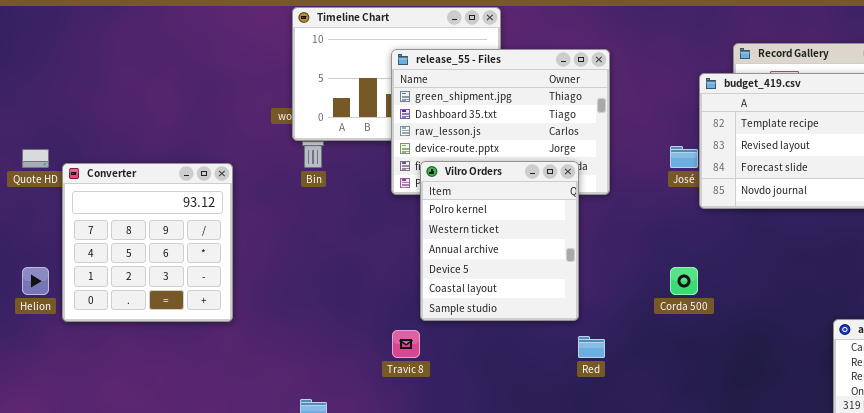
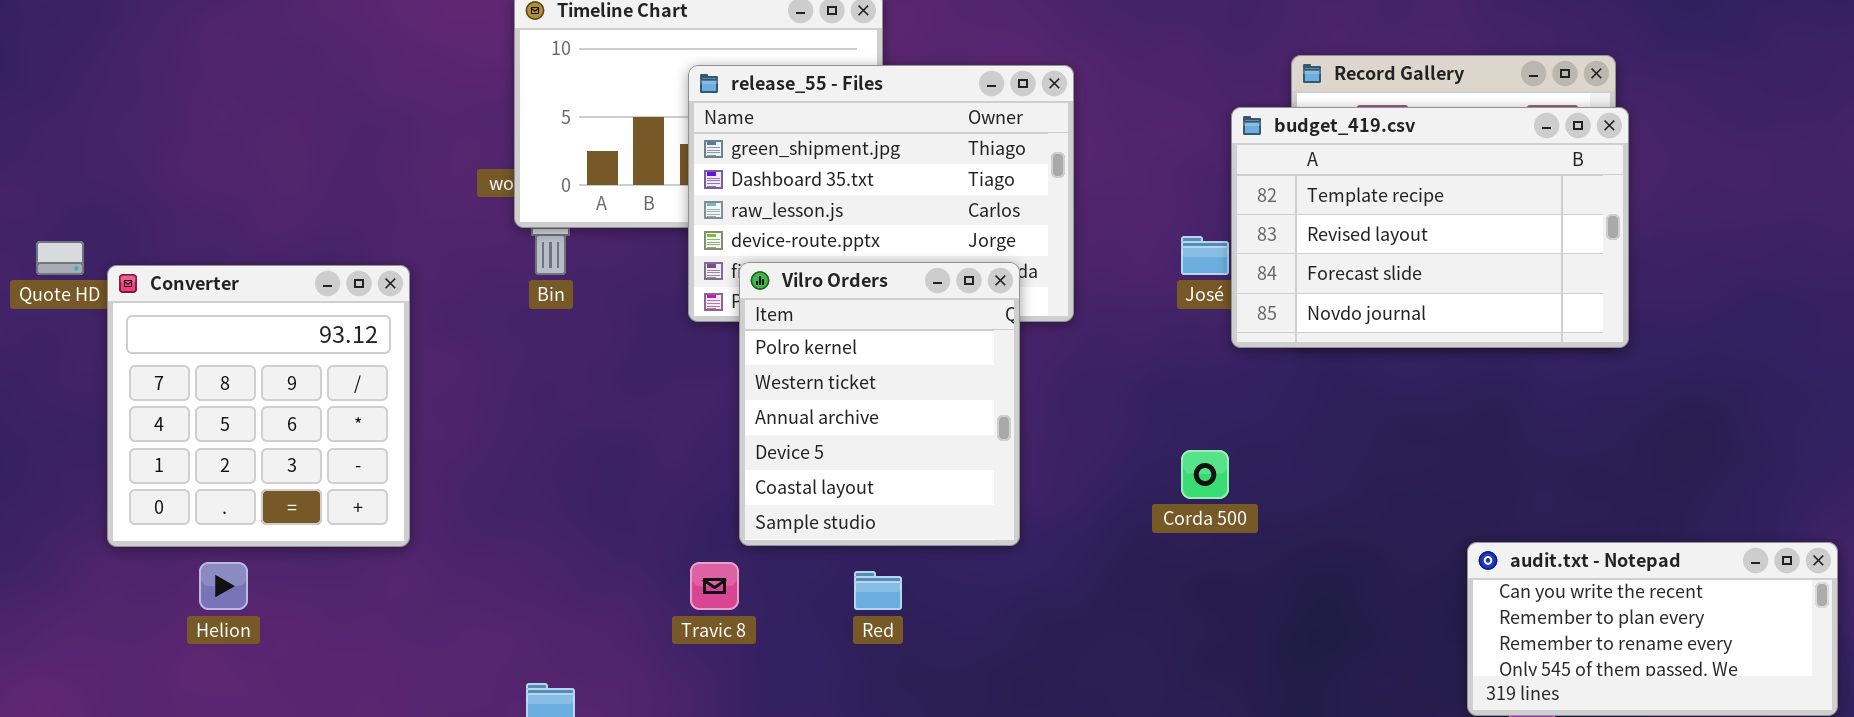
Helion: [22,267,49,295] -> [199,562,248,610], moved
Red: [578,336,605,358] -> [854,571,902,610], moved

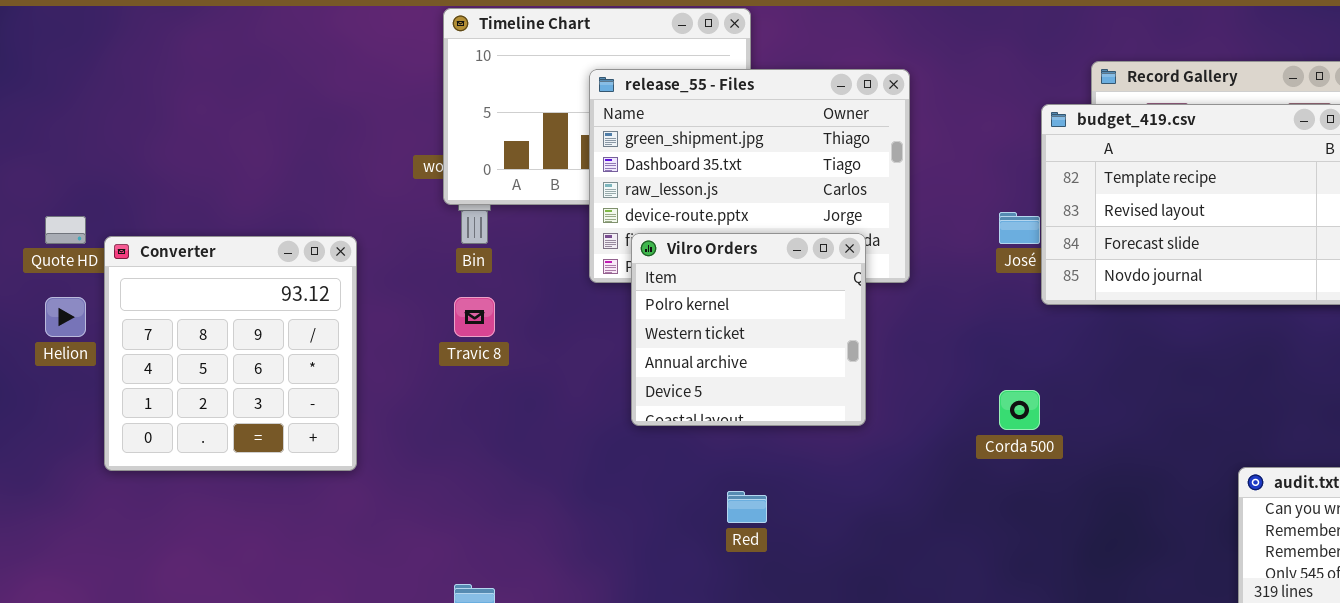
Vilro Orders: [739,262,1020,546] -> [631,233,866,426], resized
Helion: [199,562,248,610] -> [45,297,86,337], moved
Travic 8: [690,562,739,610] -> [454,297,495,337], moved

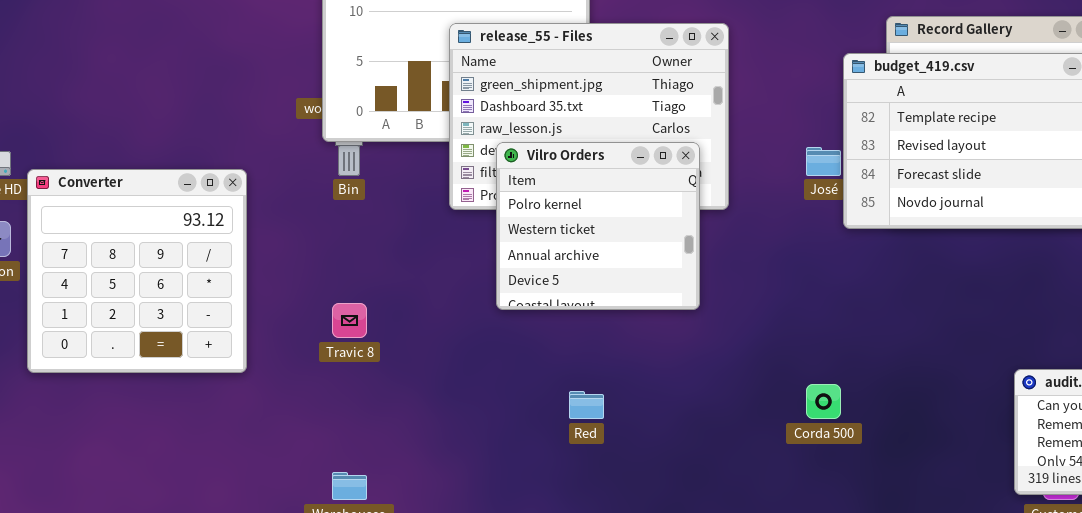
Vilro Orders: [631,233,866,426] -> [496,142,700,310], moved
Travic 8: [454,297,495,337] -> [332,303,367,338], moved
Corda 500: [999,390,1040,430] -> [806,384,841,419], moved

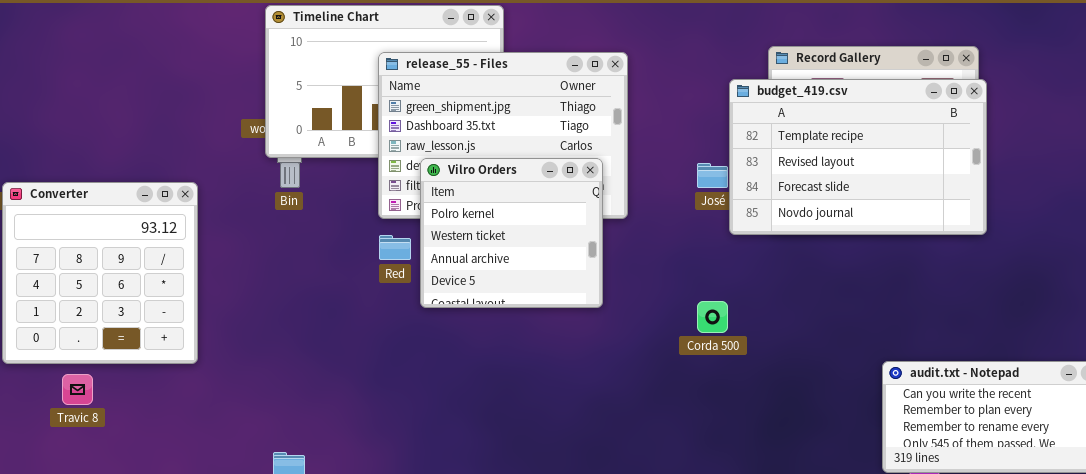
Travic 8: [332,303,367,338] -> [62,374,93,405], moved
Corda 500: [806,384,841,419] -> [697,301,728,333], moved
Red: [569,391,604,419] -> [379,235,411,260], moved

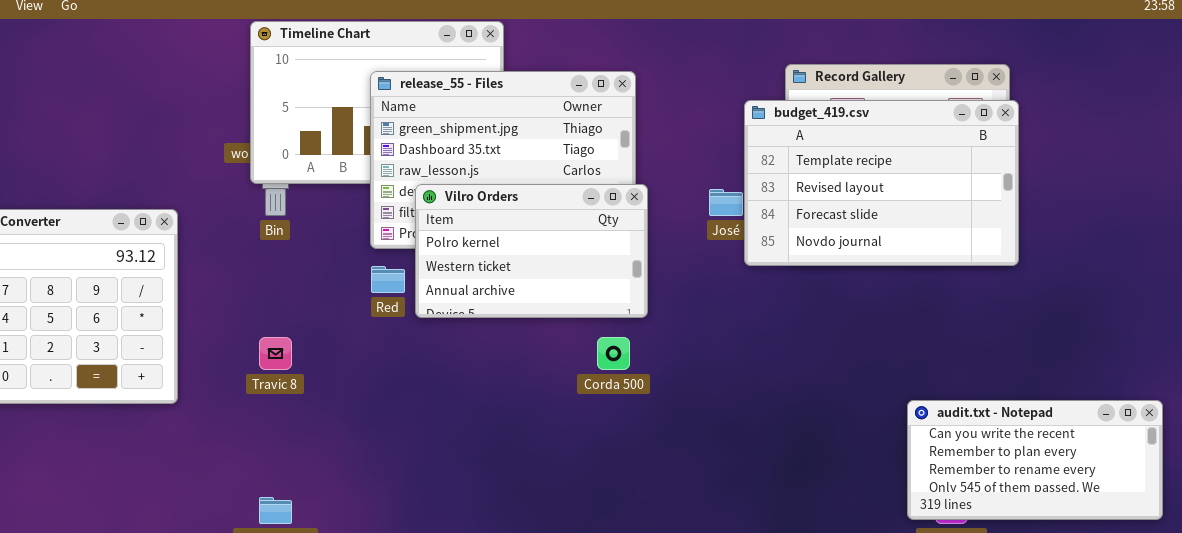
Vilro Orders: [420,158,603,308] -> [415,184,648,318], resized
Corda 500: [697,301,728,333] -> [597,337,630,370], moved
Travic 8: [62,374,93,405] -> [259,337,292,370], moved

